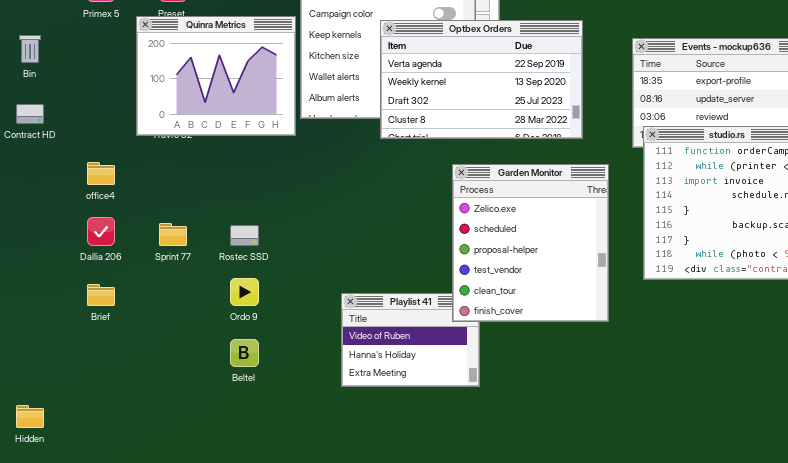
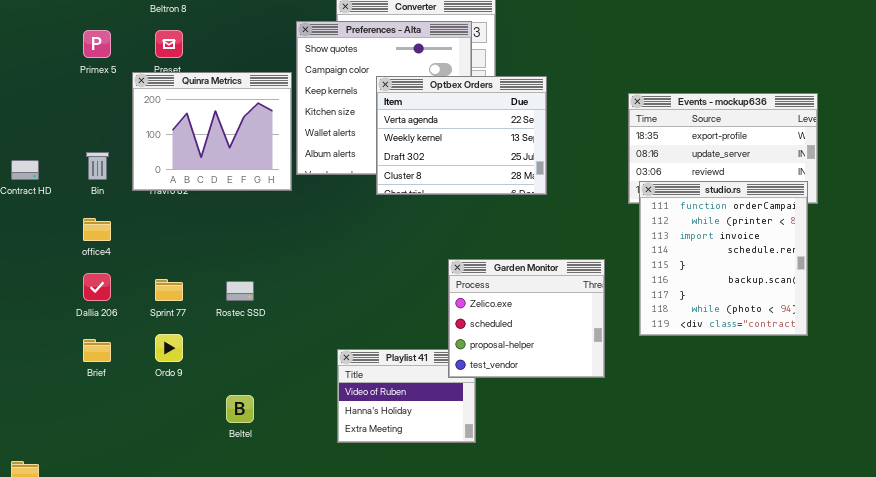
Optbex Orders: [380,20,583,139] -> [376,76,547,195], resized
Bin: [19,35,41,63] -> [86,152,109,180], moved
Garden Monitor: [452,164,609,322] -> [448,259,605,378], resized
Ordo 9: [230,278,259,306] -> [155,334,183,362], moved

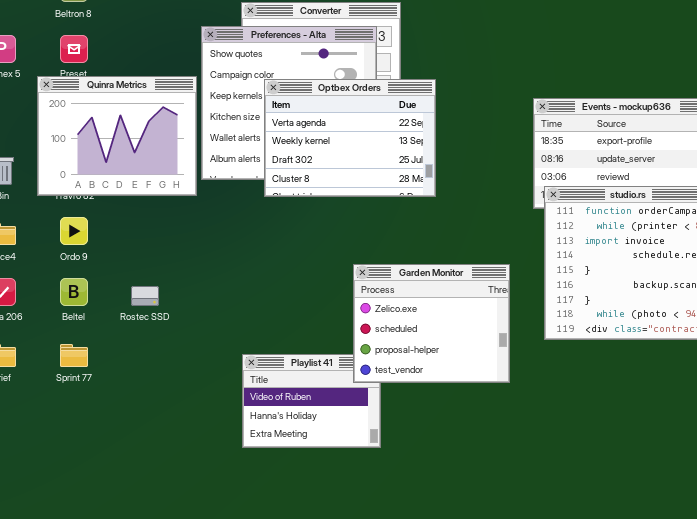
Optbex Orders: [376,76,547,195] -> [264,79,436,197], moved
Sprint 77: [155,279,183,301] -> [60,344,88,367], moved
Ordo 9: [155,334,183,362] -> [60,217,88,245], moved
Beltel: [226,395,254,423] -> [60,278,88,306], moved

